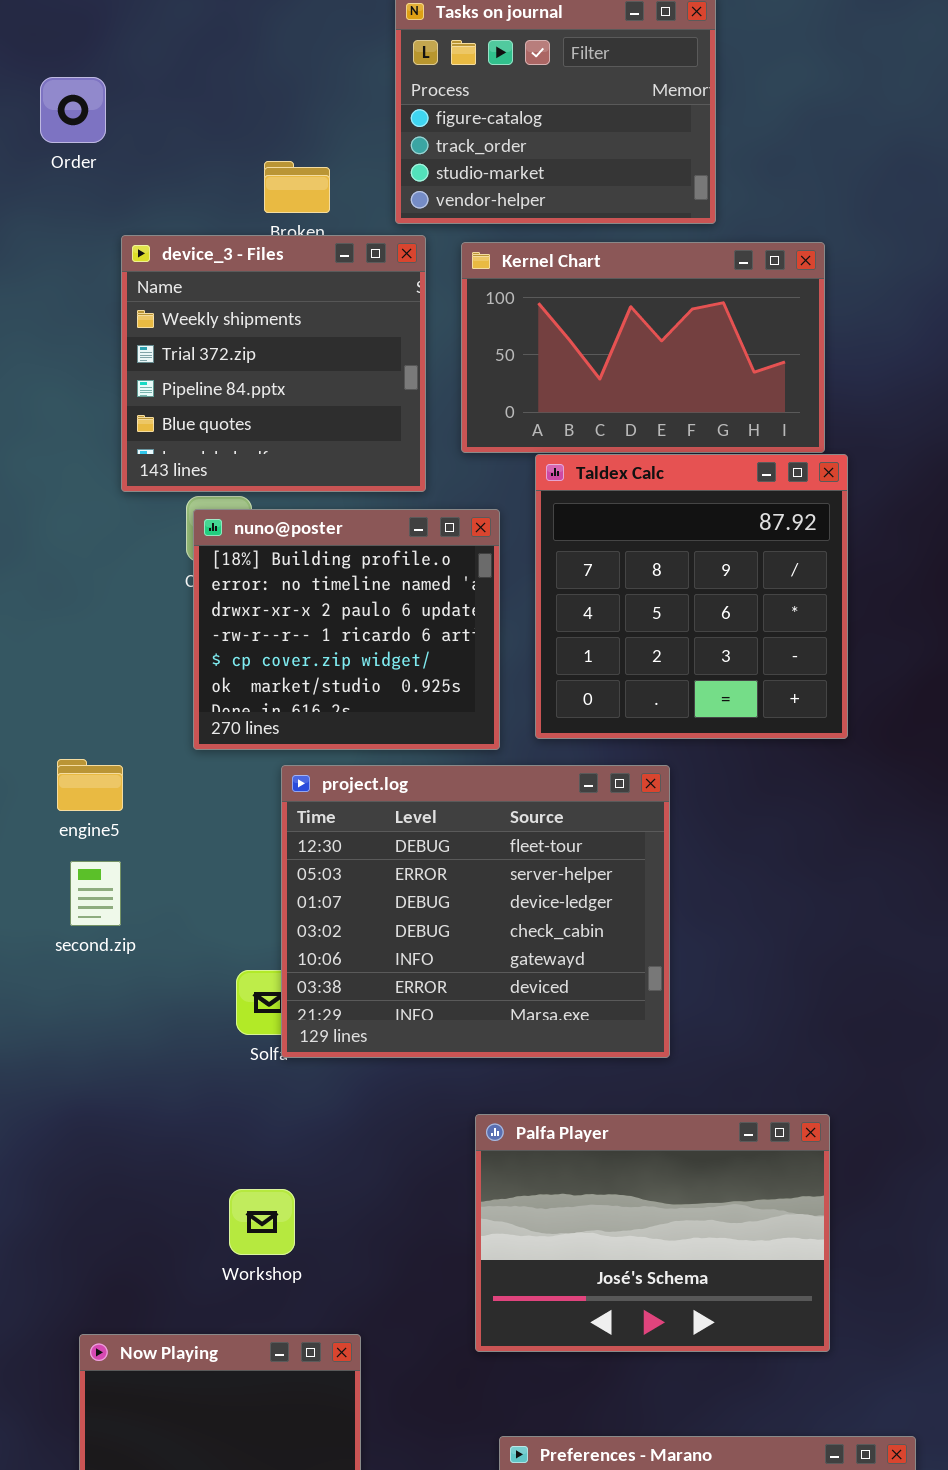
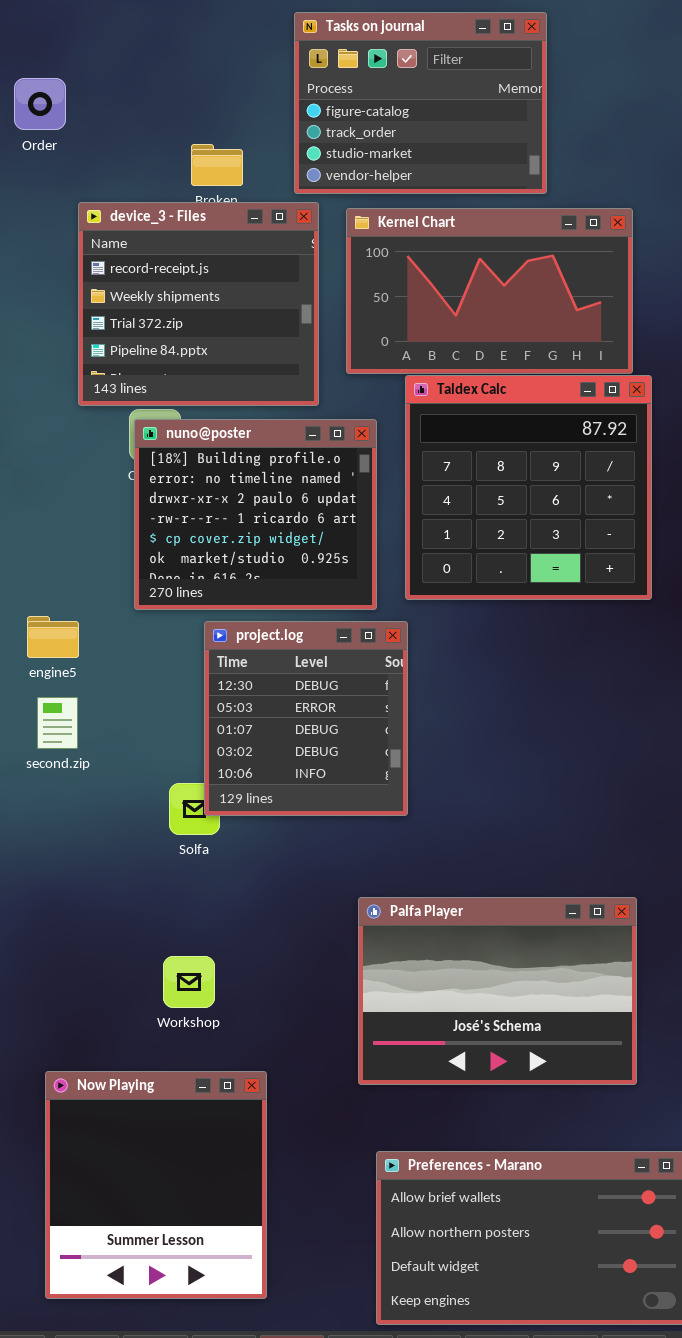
device_3 - Files: [121,235,426,492] -> [78,202,319,406], scrolled up 1 row
project.log: [281,765,670,1058] -> [204,621,408,816], resized

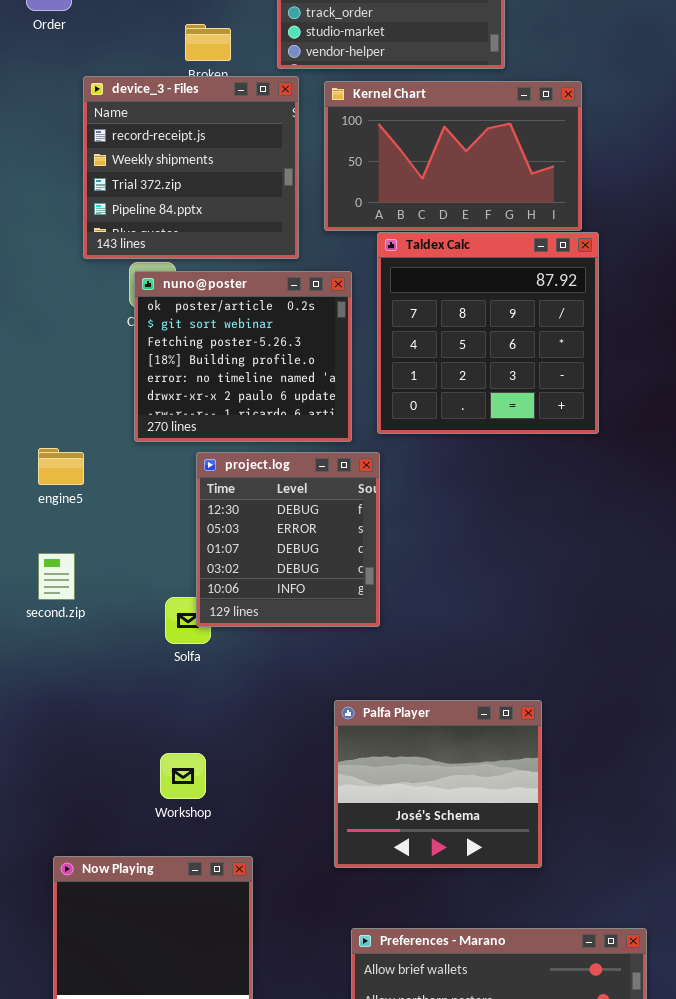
nuno@poster: [134,419,377,610] -> [134,271,352,442], scrolled up 3 rows
second.zip: [37,697,78,749] -> [38,553,75,600], moved
Palfa Player: [358,897,637,1085] -> [334,700,542,868], resized

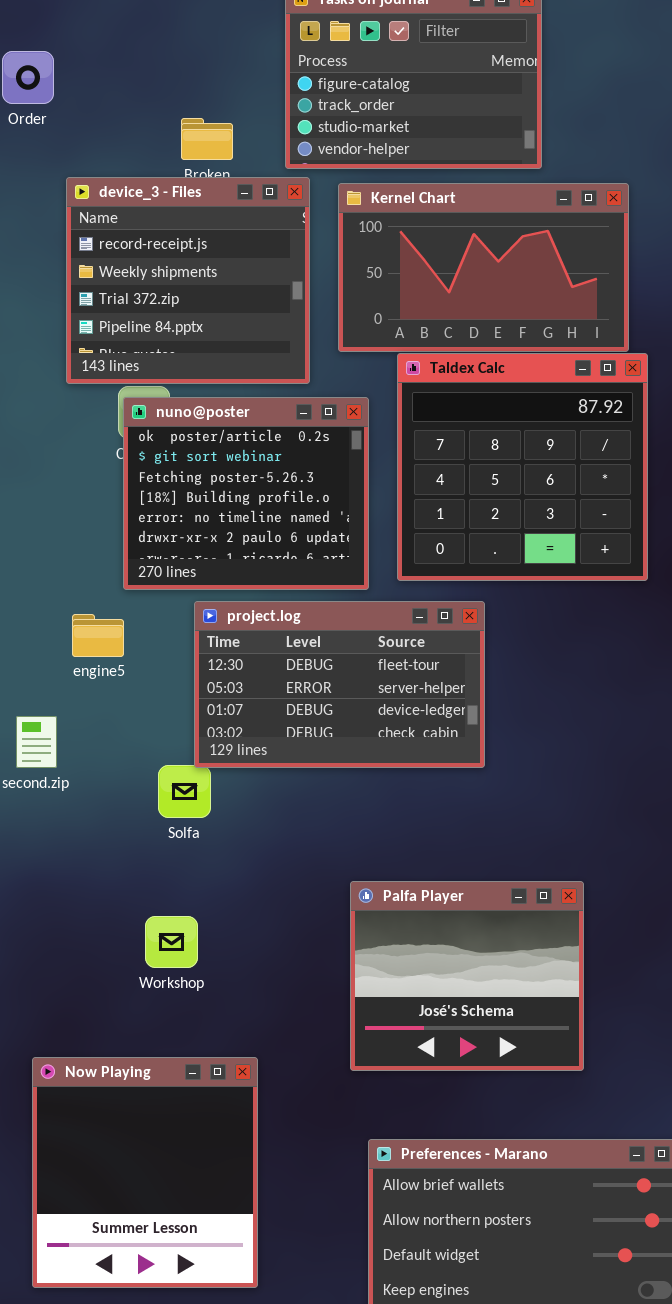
engine5: [38,448,84,485] -> [72,614,124,657], moved
project.log: [196,452,380,627] -> [194,601,485,768], resized
Workshop: [160,753,206,799] -> [145,916,198,968], moved

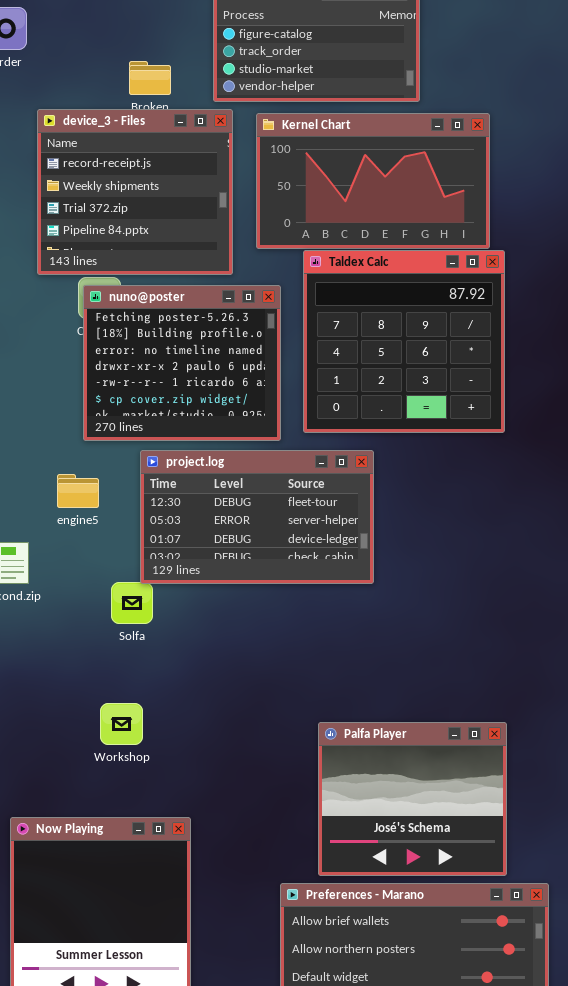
nuno@poster: [123,397,369,590] -> [83,285,281,441], scrolled down 2 rows
engine5: [72,614,124,657] -> [57,474,99,508], moved
Palfa Player: [350,881,584,1071] -> [318,722,507,876], moved

